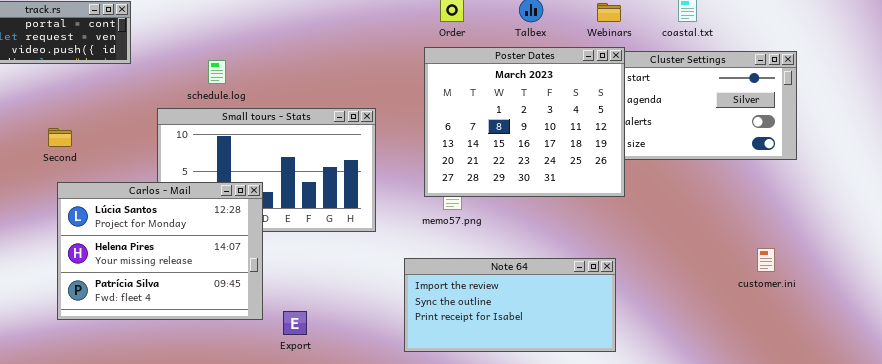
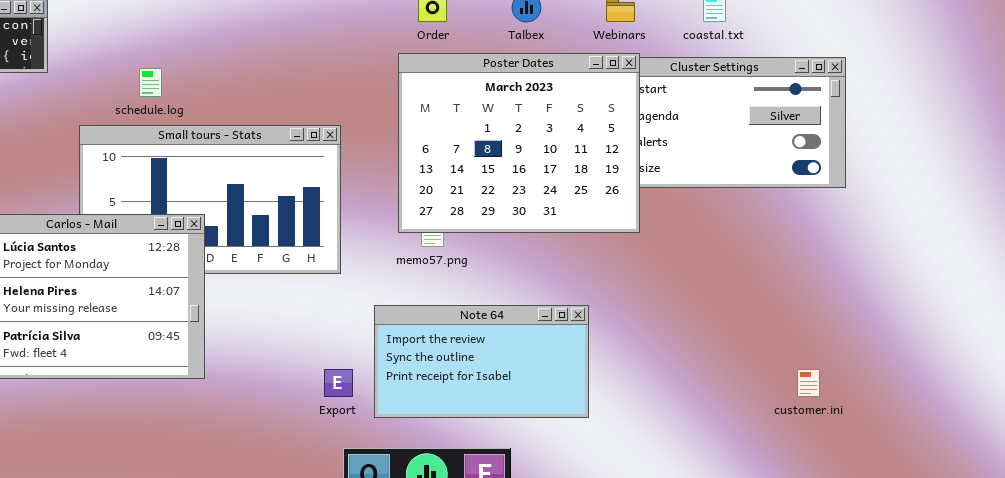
customer.ini: [757,248,775,272] -> [797,369,820,397], moved
Note 64: [404,258,616,352] -> [374,305,589,418], resized
Export: [283,311,307,335] -> [324,369,353,397], moved

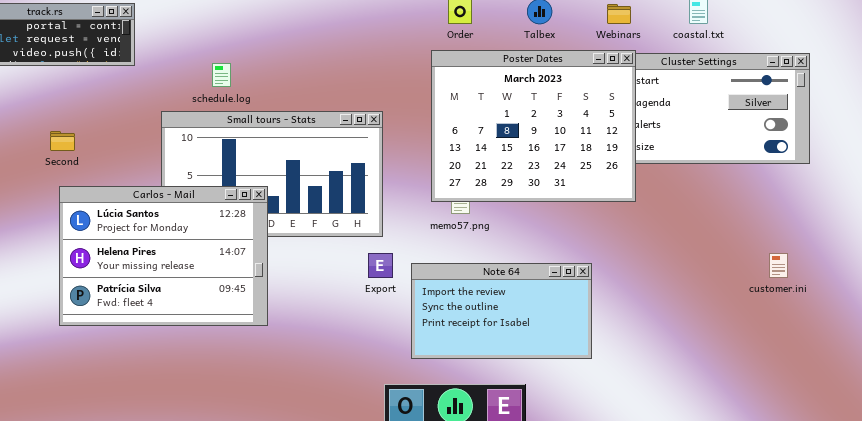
Export: [324,369,353,397] -> [368,253,393,278], moved
customer.ini: [797,369,820,397] -> [769,253,788,278], moved

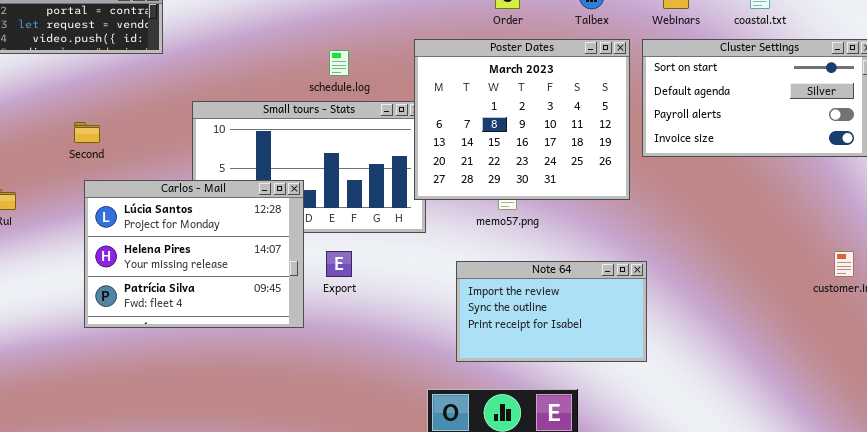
Poster Dates: [431,50,636,202] -> [414,39,630,200], moved
schedule.log: [212,63,231,87] -> [329,50,349,76], moved
Export: [368,253,393,278] -> [326,251,352,277], moved

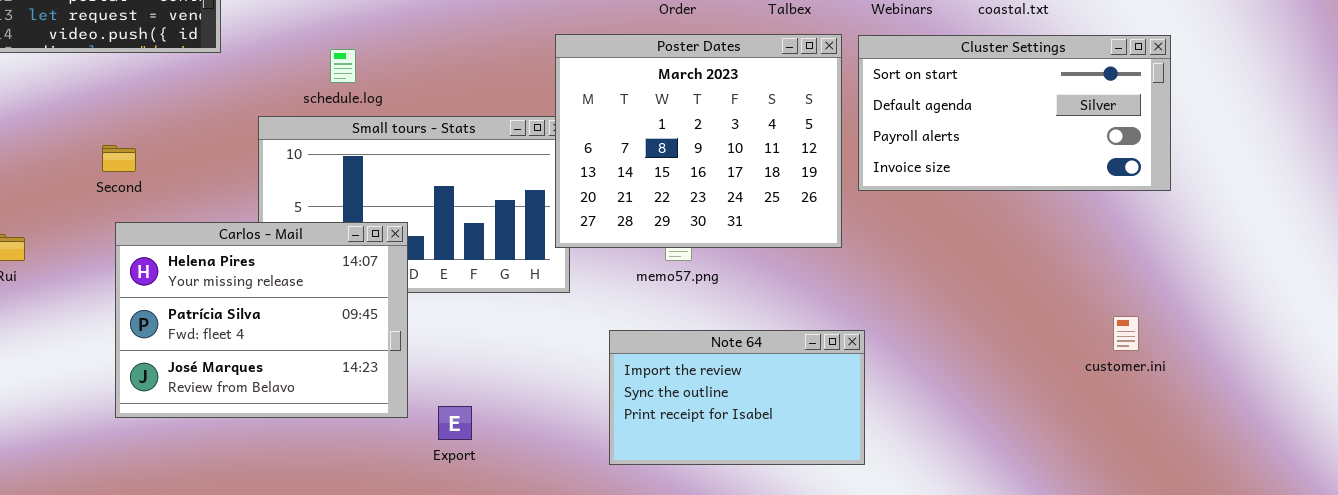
schedule.log: [329,50,349,76] -> [330,49,356,83], moved
Carlos - Mail: [84,180,304,328] -> [115,222,408,418], scrolled down 1 row
Export: [326,251,352,277] -> [438,406,472,440], moved

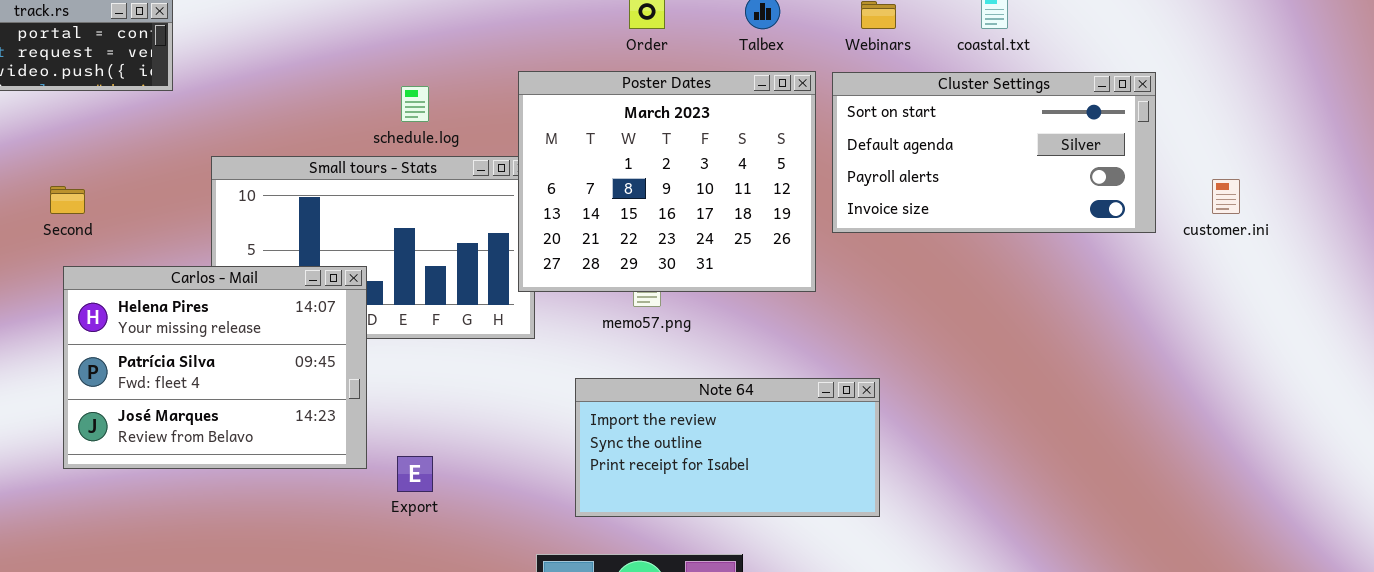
schedule.log: [330,49,356,83] -> [401,86,429,122], moved
customer.ini: [1113,316,1139,351] -> [1212,179,1240,214], moved
Note 64: [609,330,865,465] -> [575,378,880,517], resized

